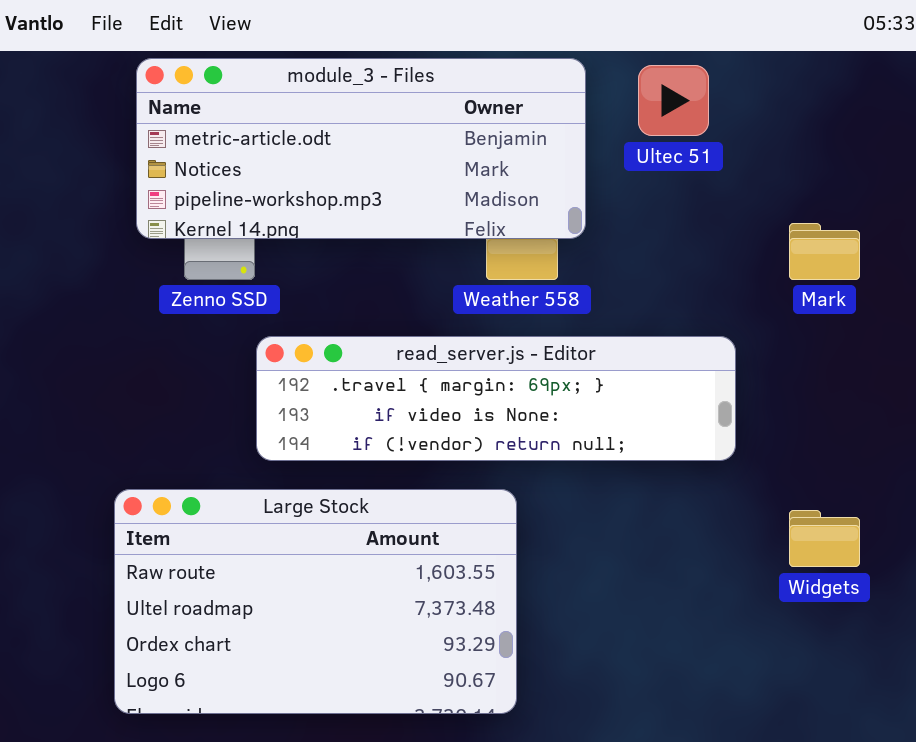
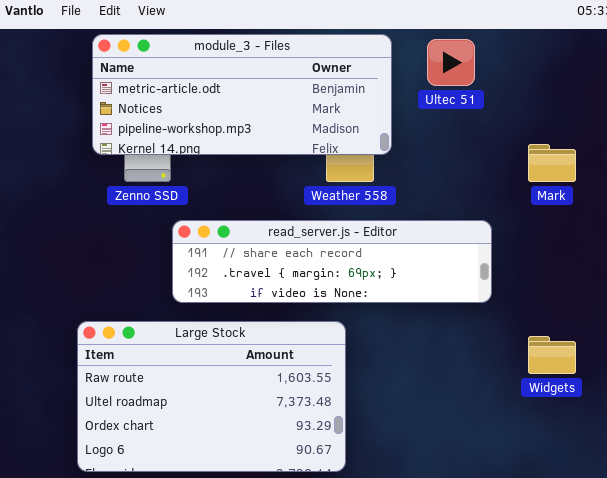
read_server.js - Editor: [256,336,736,461] -> [172,220,492,303], scrolled up 1 row

